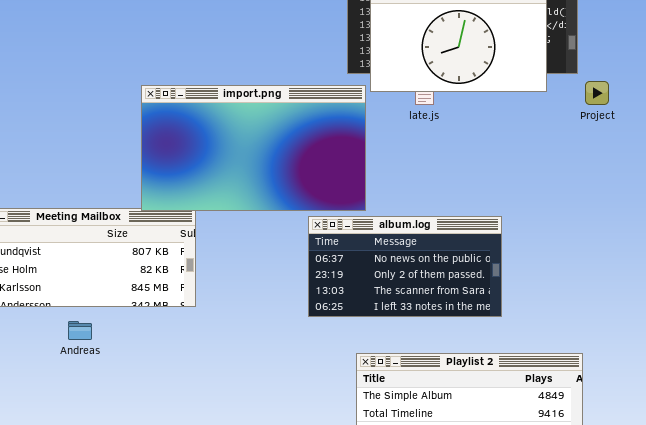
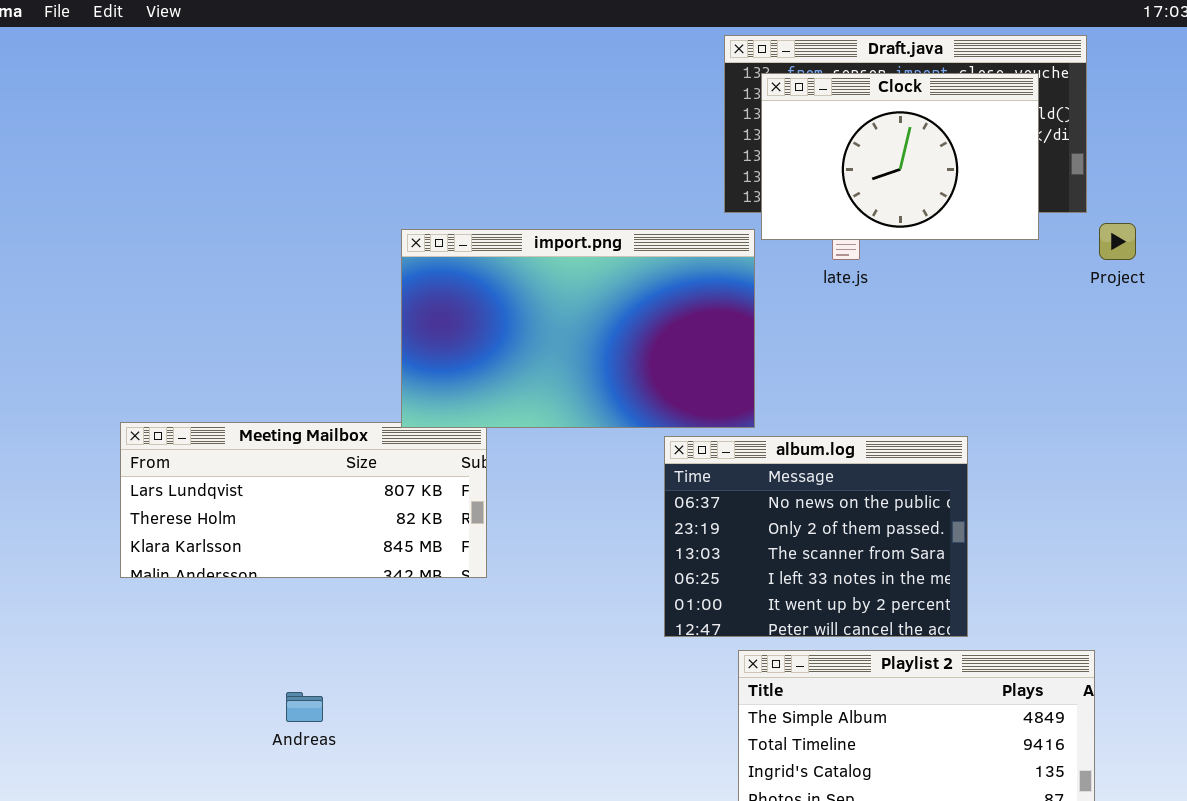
album.log: [308,216,502,317] -> [664,436,968,637], resized
Andreas: [68,321,92,340] -> [286,692,323,722], moved

